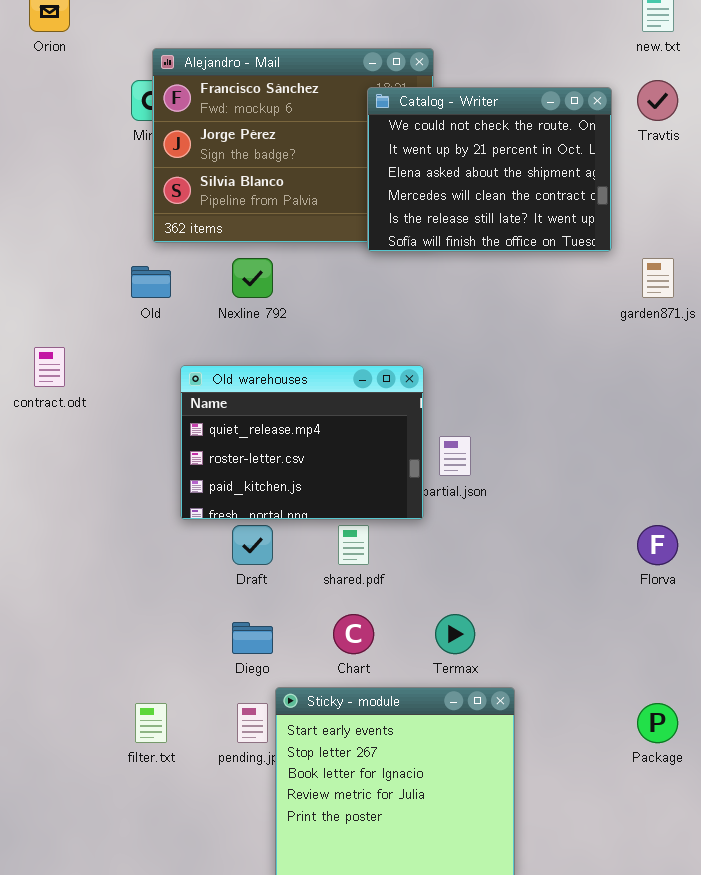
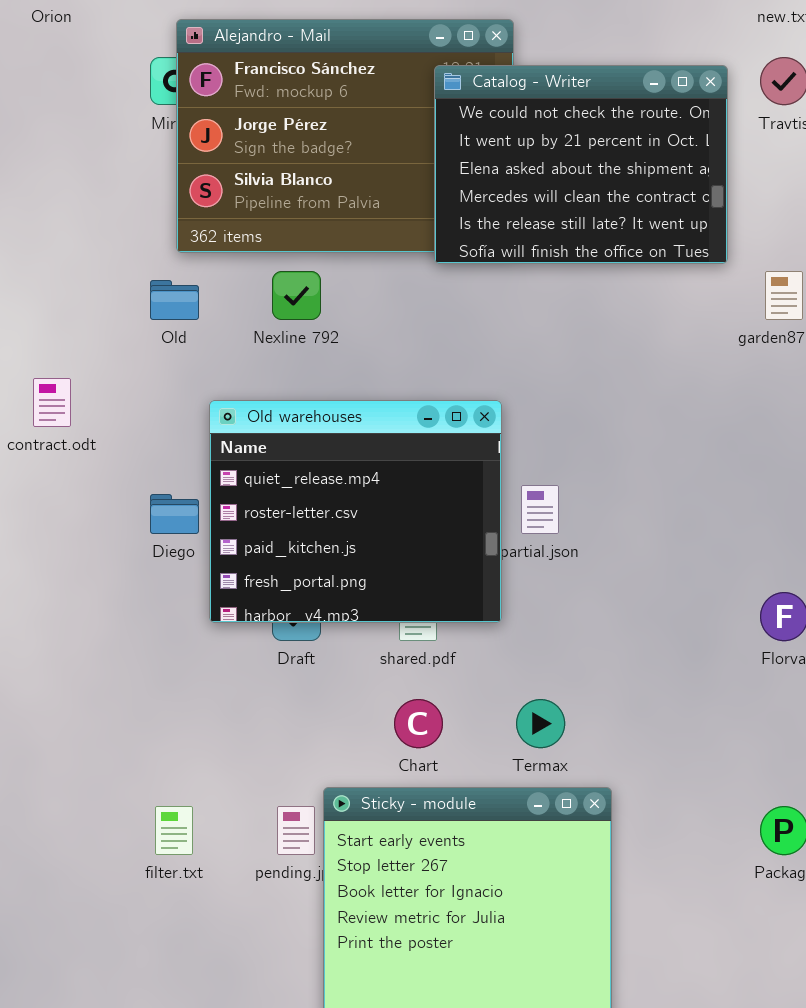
Old warehouses: [180,365,424,520] -> [209,400,502,623], resized
Diego: [232,622,273,654] -> [150,494,199,534], moved

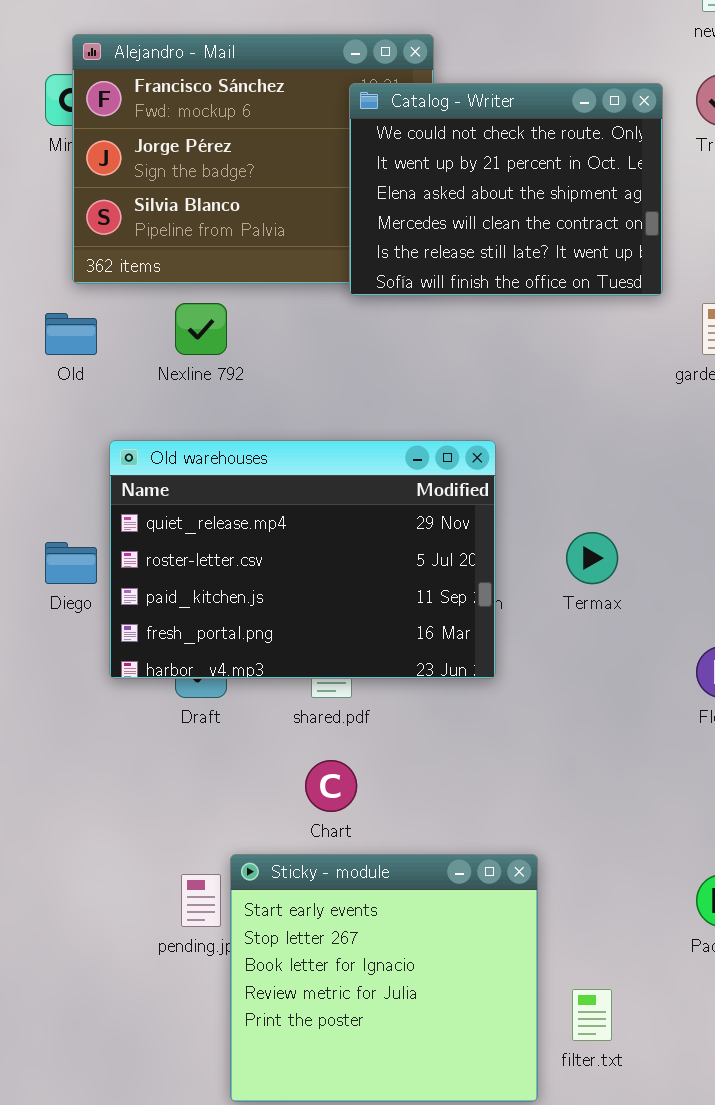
Old warehouses: [209,400,502,623] -> [109,440,496,679], resized
Termax: [516,699,565,748] -> [566,532,618,584], moved
filter.txt: [155,806,193,855] -> [572,989,612,1041], moved

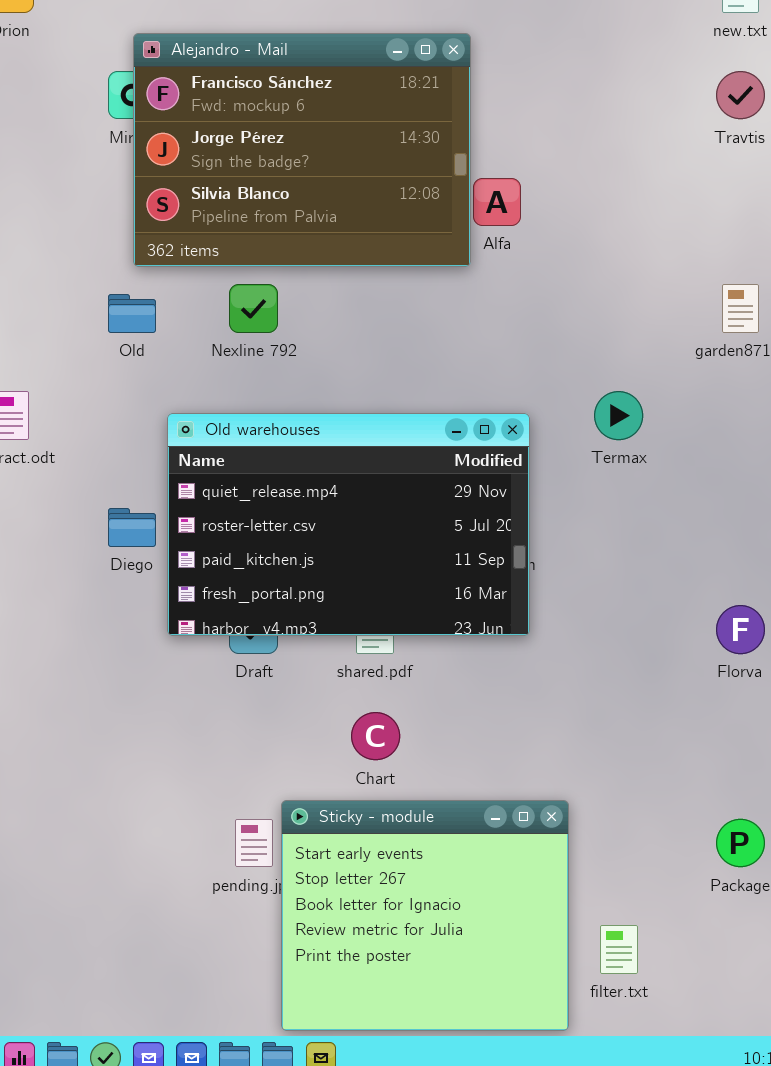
Catalog - Writer: [349,83,663,296] -> none, closed
Termax: [566,532,618,584] -> [594,391,643,440], moved

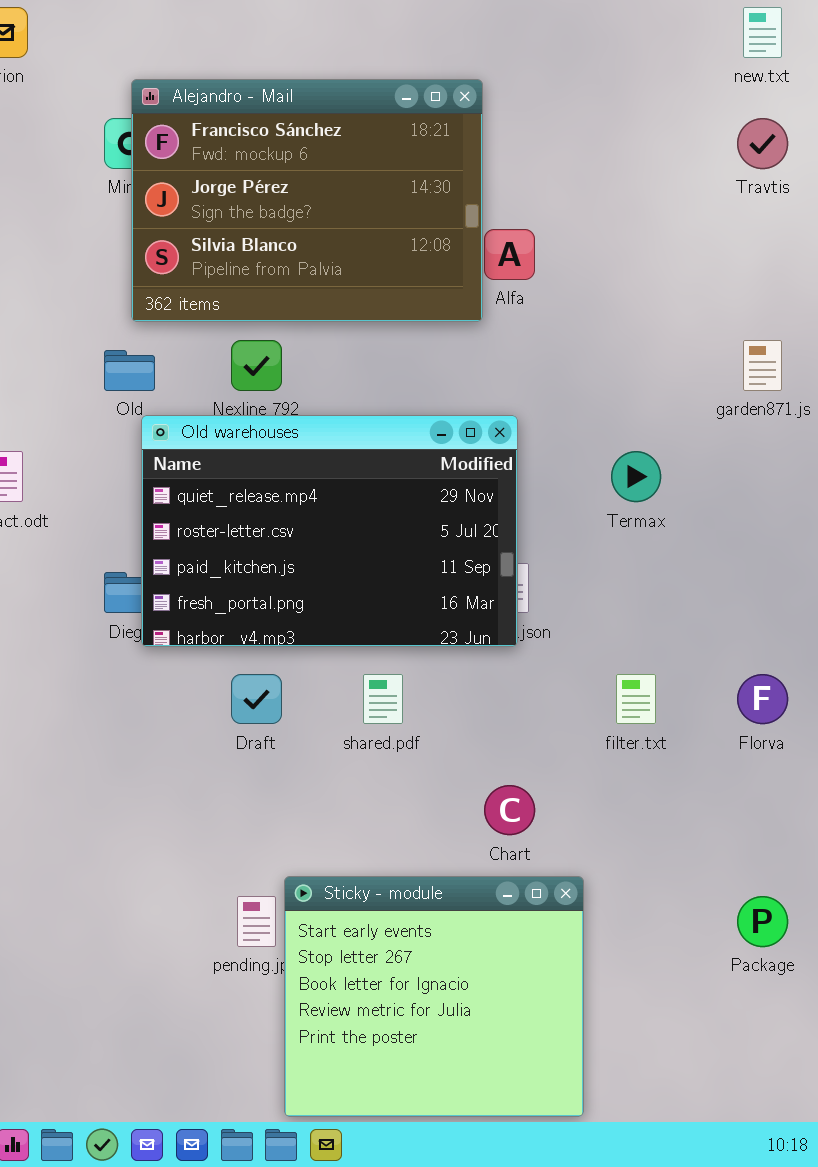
Old warehouses: [167,413,530,636] -> [141,415,518,647], moved
Chart: [351,712,400,760] -> [484,785,535,835], moved
filter.txt: [600,925,638,974] -> [616,674,656,724], moved

